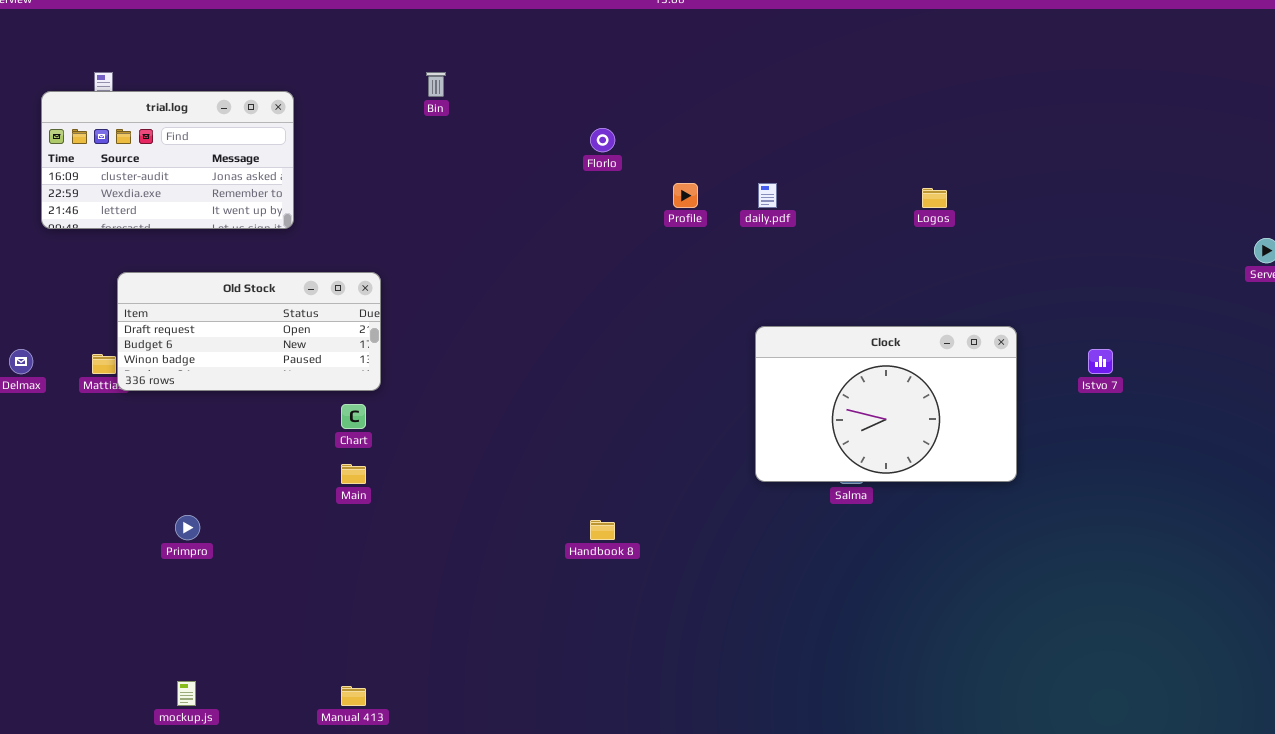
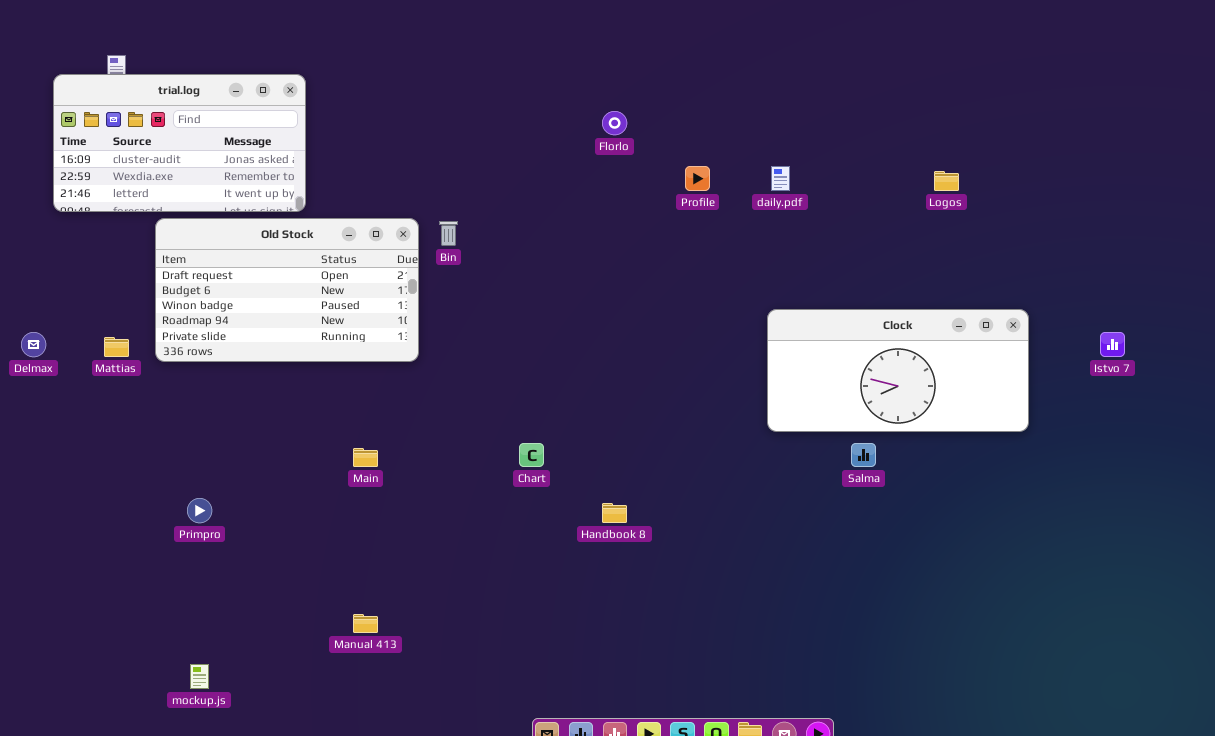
Bin: [426,72,446,97] -> [439,221,458,246], moved
Old Stock: [117,272,381,391] -> [155,218,419,362], moved, resized
Clock: [755,326,1017,482] -> [767,309,1029,432], resized
Chart: [341,404,366,429] -> [519,443,544,467], moved
Manual 413: [341,686,366,706] -> [353,614,378,633], moved

